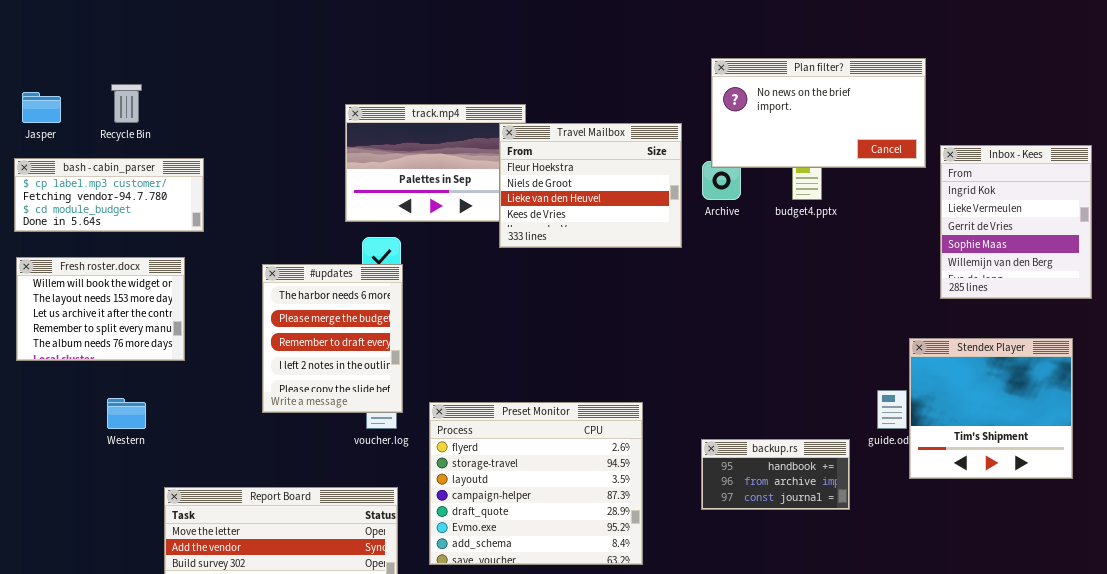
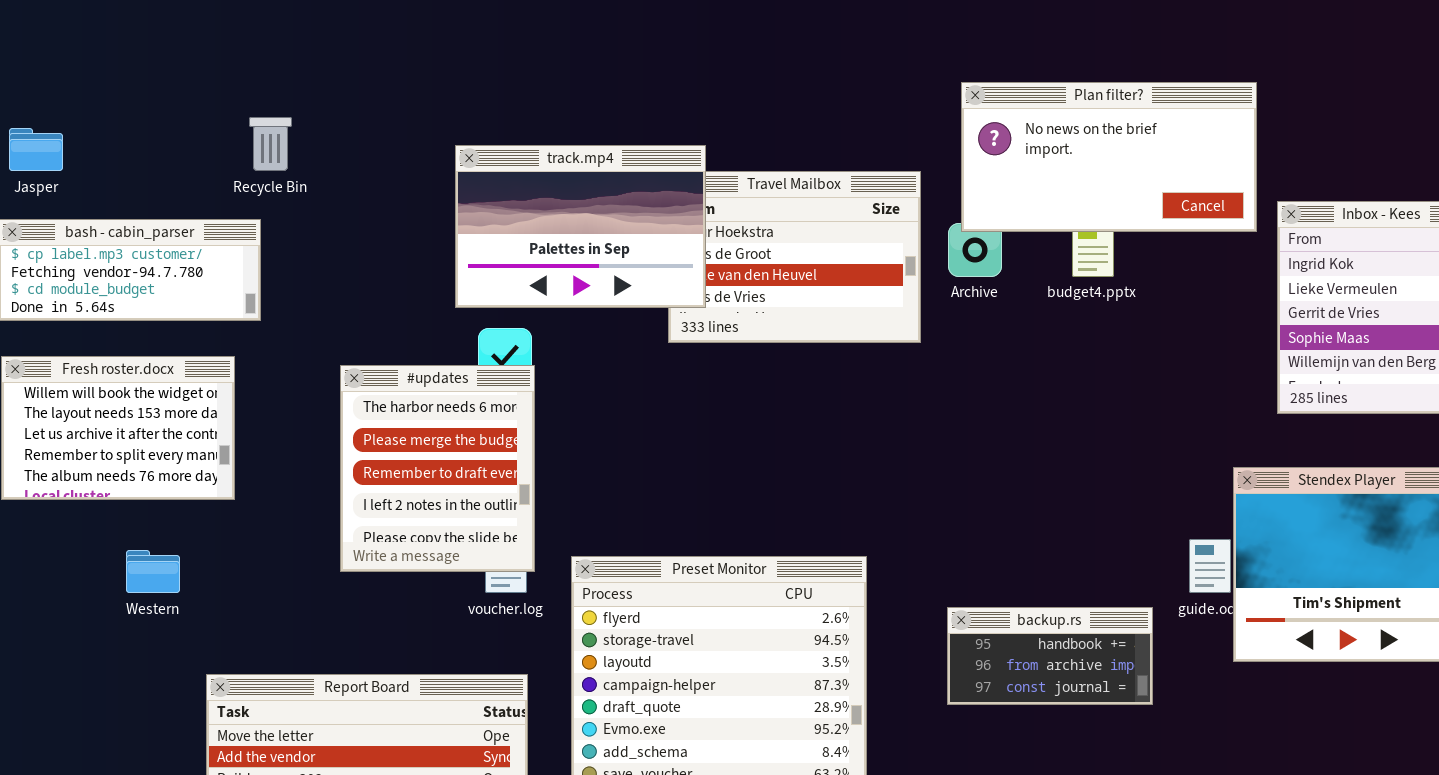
Recycle Bin: [111,84,142,123] -> [249,117,292,171], moved
track.mp4: [345,104,526,222] -> [455,145,706,308], raised

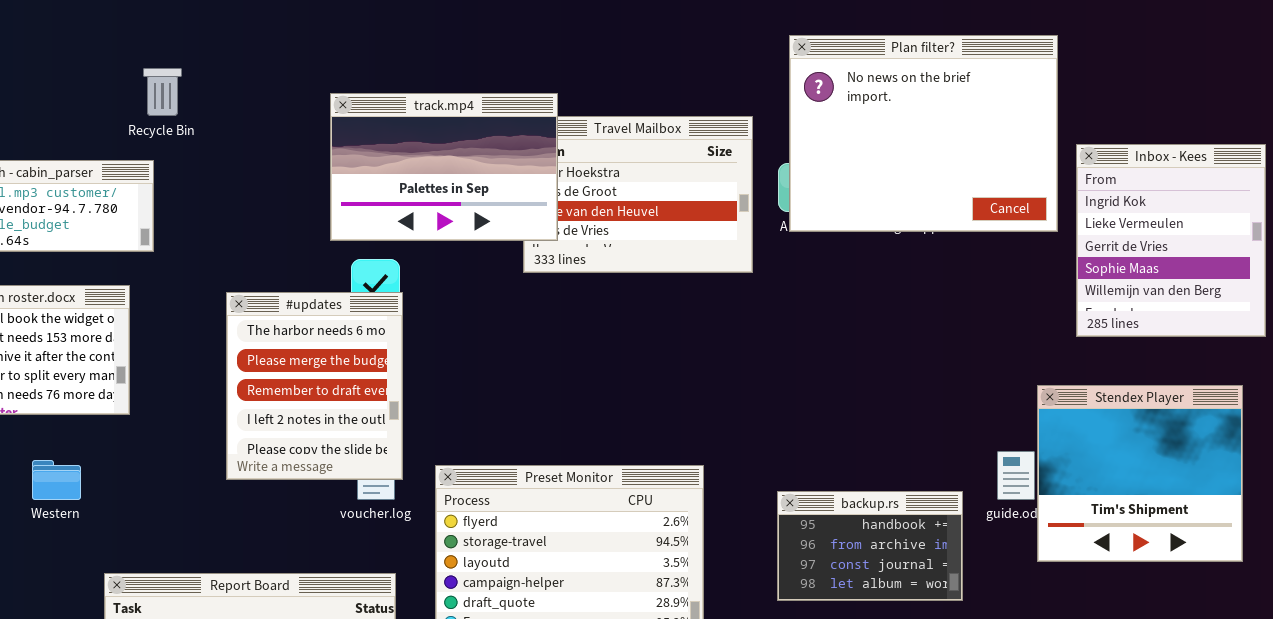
Plan filter?: [961,82,1257,232] -> [789,35,1058,232], resized
backup.rs: [947,607,1153,705] -> [777,491,963,601], resized

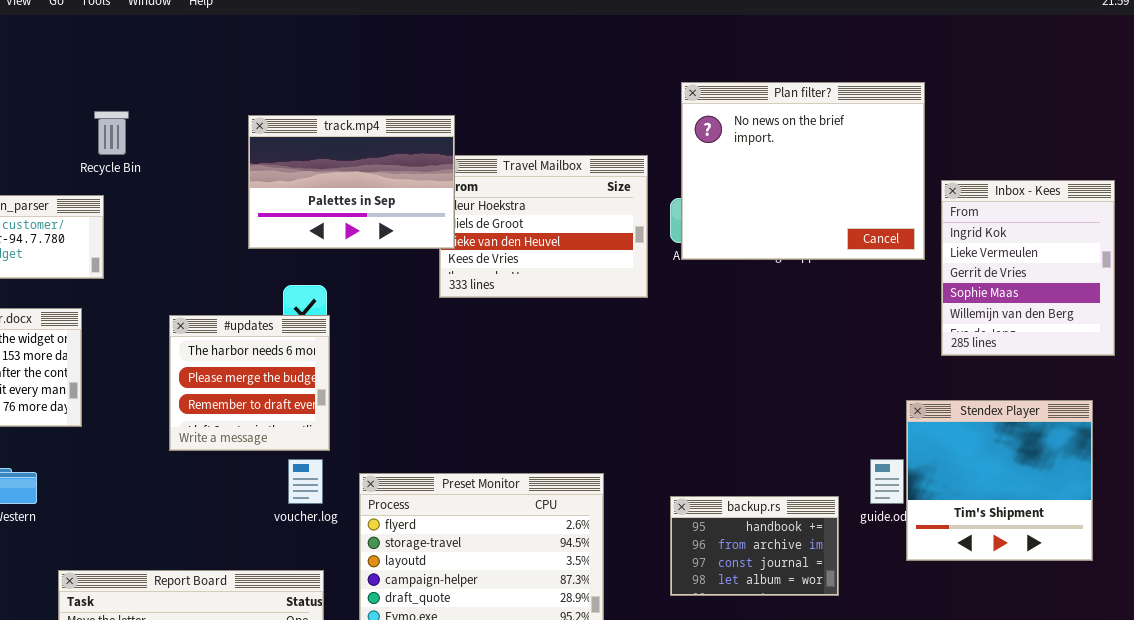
track.mp4: [330,93,558,241] -> [248,115,455,249], moved
#updates: [226,292,403,480] -> [169,315,330,451], resized

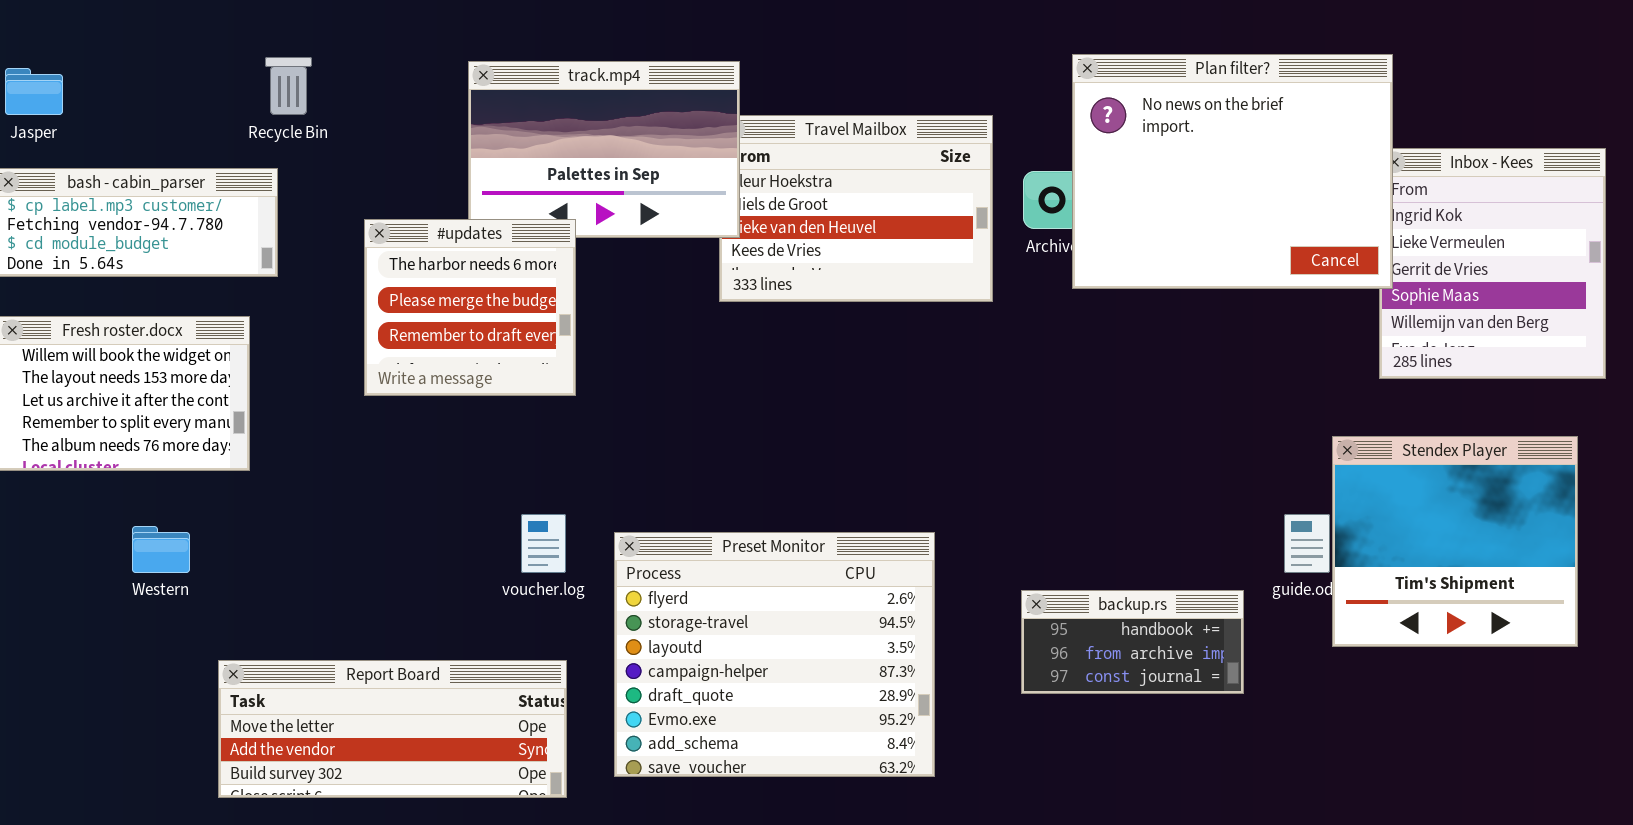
Plan filter?: [681,82,925,260] -> [1072,54,1393,289], moved
#updates: [169,315,330,451] -> [364,219,576,396], moved
backup.rs: [670,496,839,596] -> [1021,590,1244,694], resized

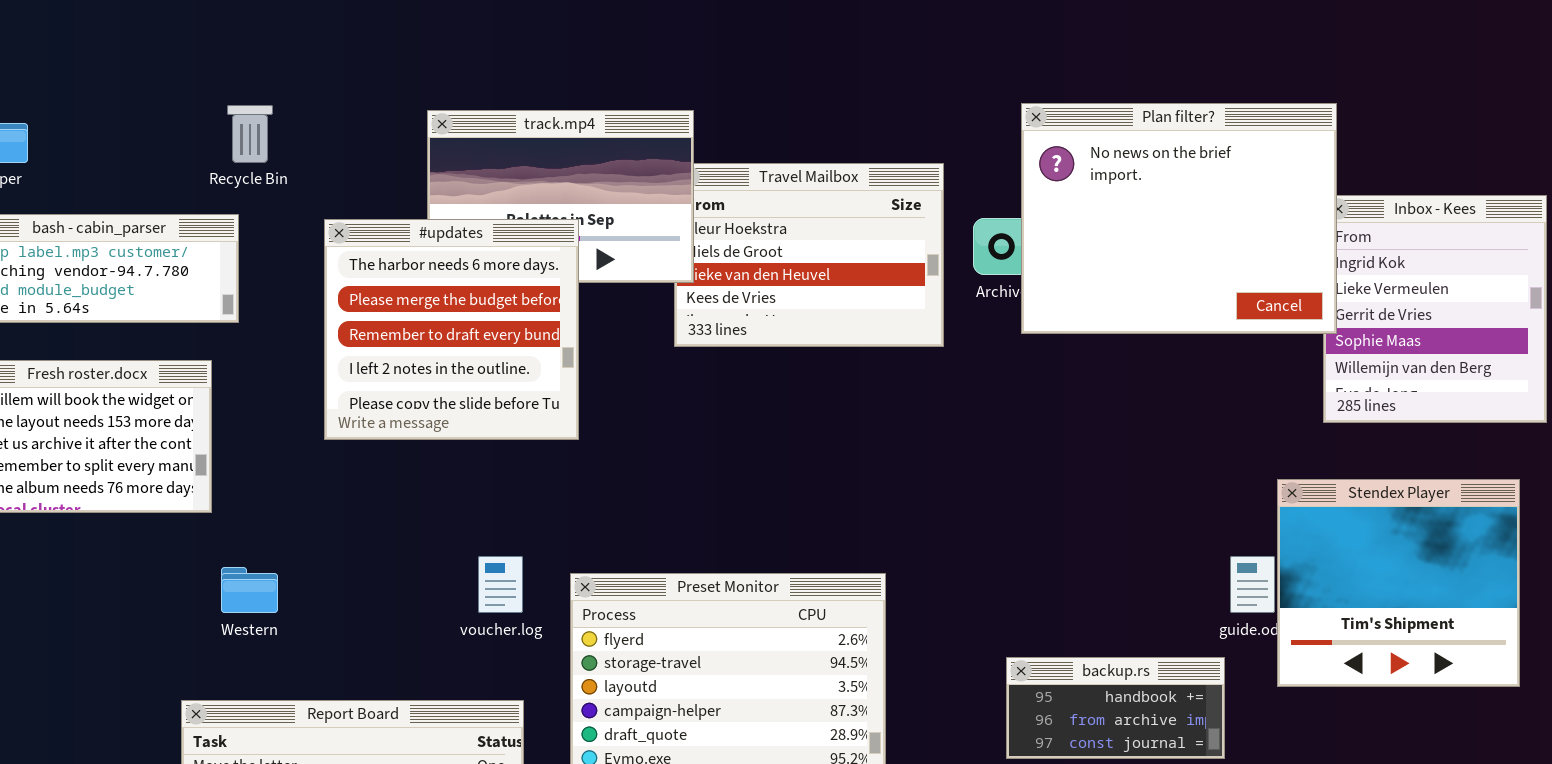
#updates: [364,219,576,396] -> [324,219,579,440], resized
Western: [132,526,190,573] -> [221,567,278,613], moved
backup.rs: [1021,590,1244,694] -> [1006,657,1225,759], moved

